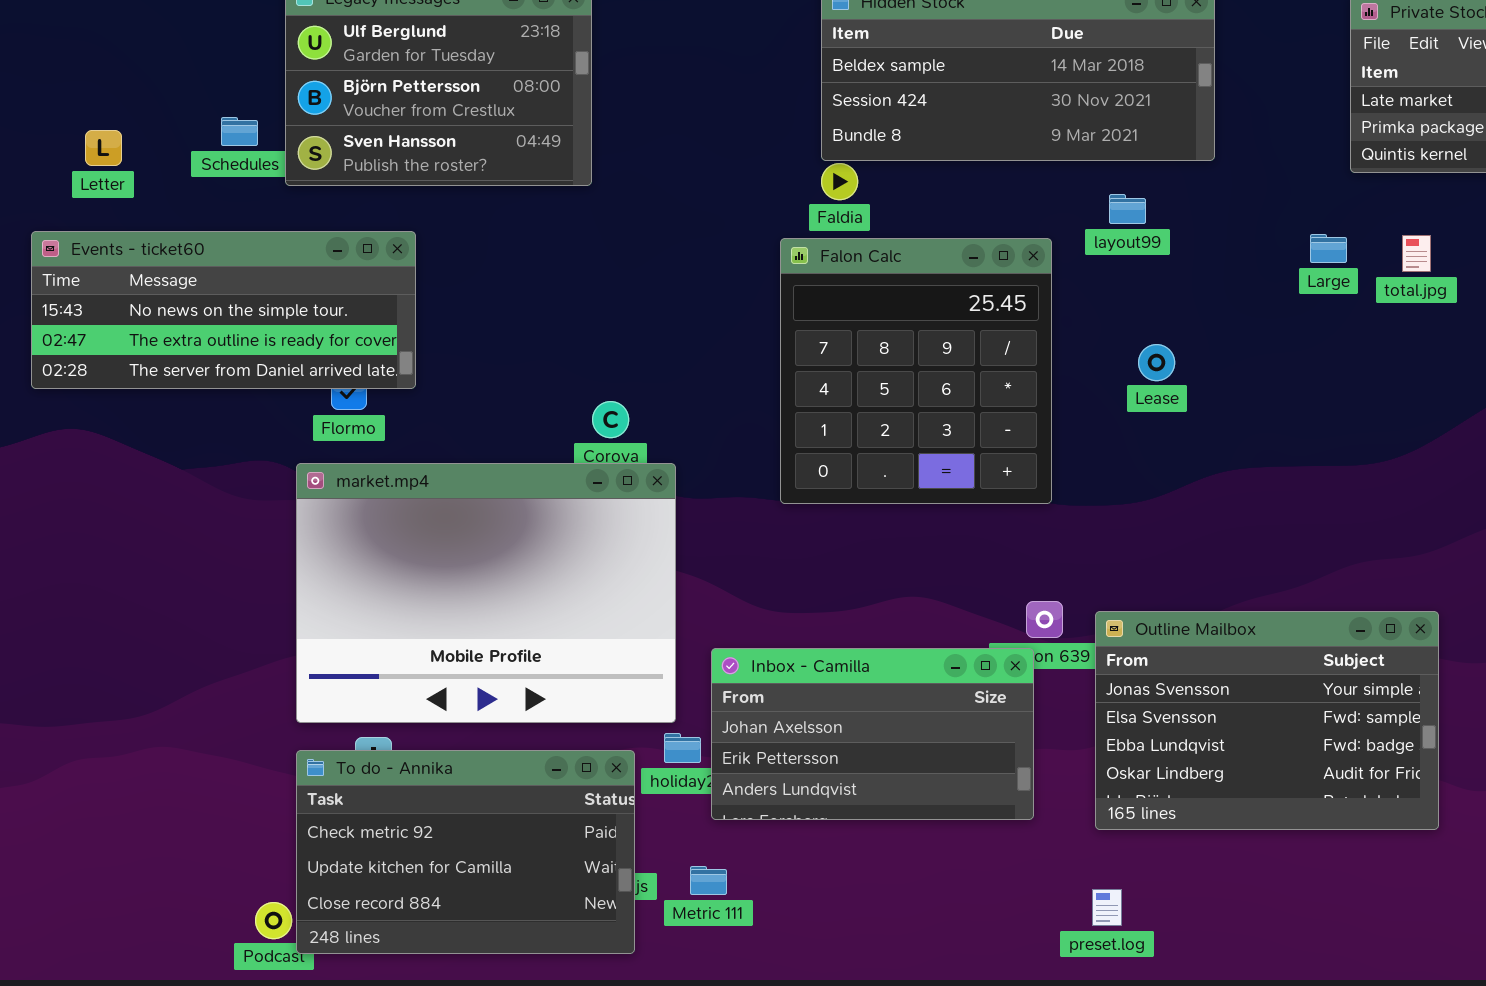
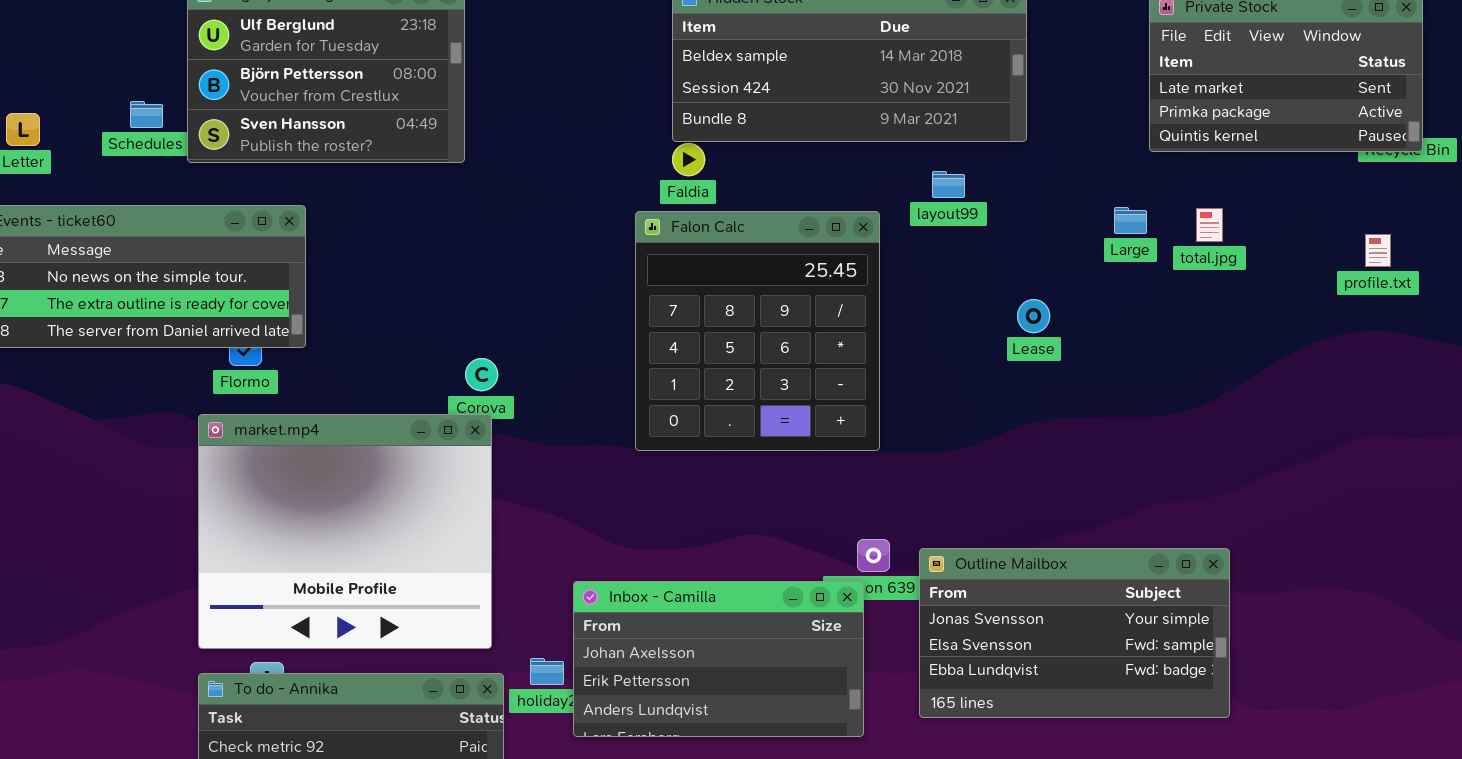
Lease: [1138,344,1175,381] -> [1017,299,1050,333], moved
market.mp4: [296,463,676,723] -> [198,414,492,649], resized
Outline Mailbox: [1095,611,1439,830] -> [919,548,1230,718], resized

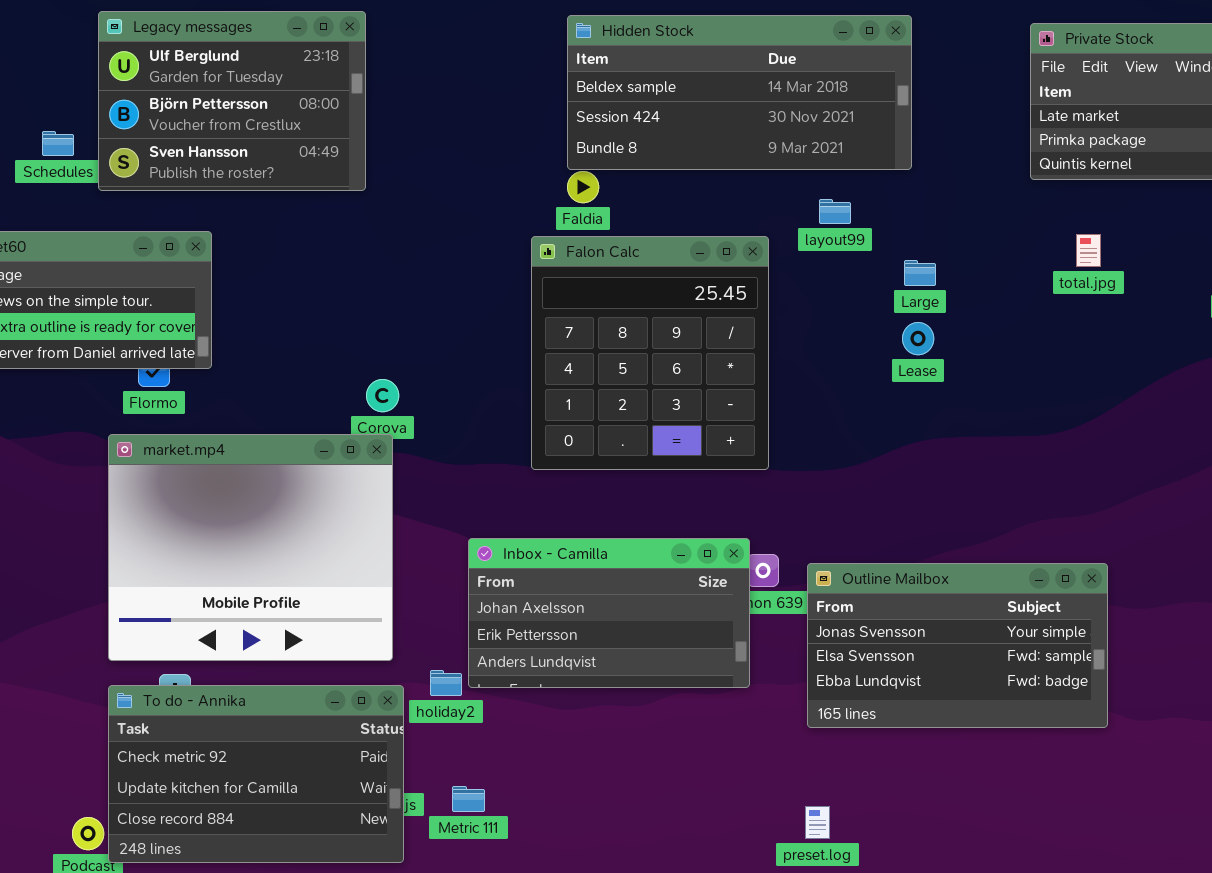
Large: [1114,207,1147,234] -> [904,260,936,286], moved
Inbox - Camilla: [573,581,864,737] -> [468,538,750,688], moved

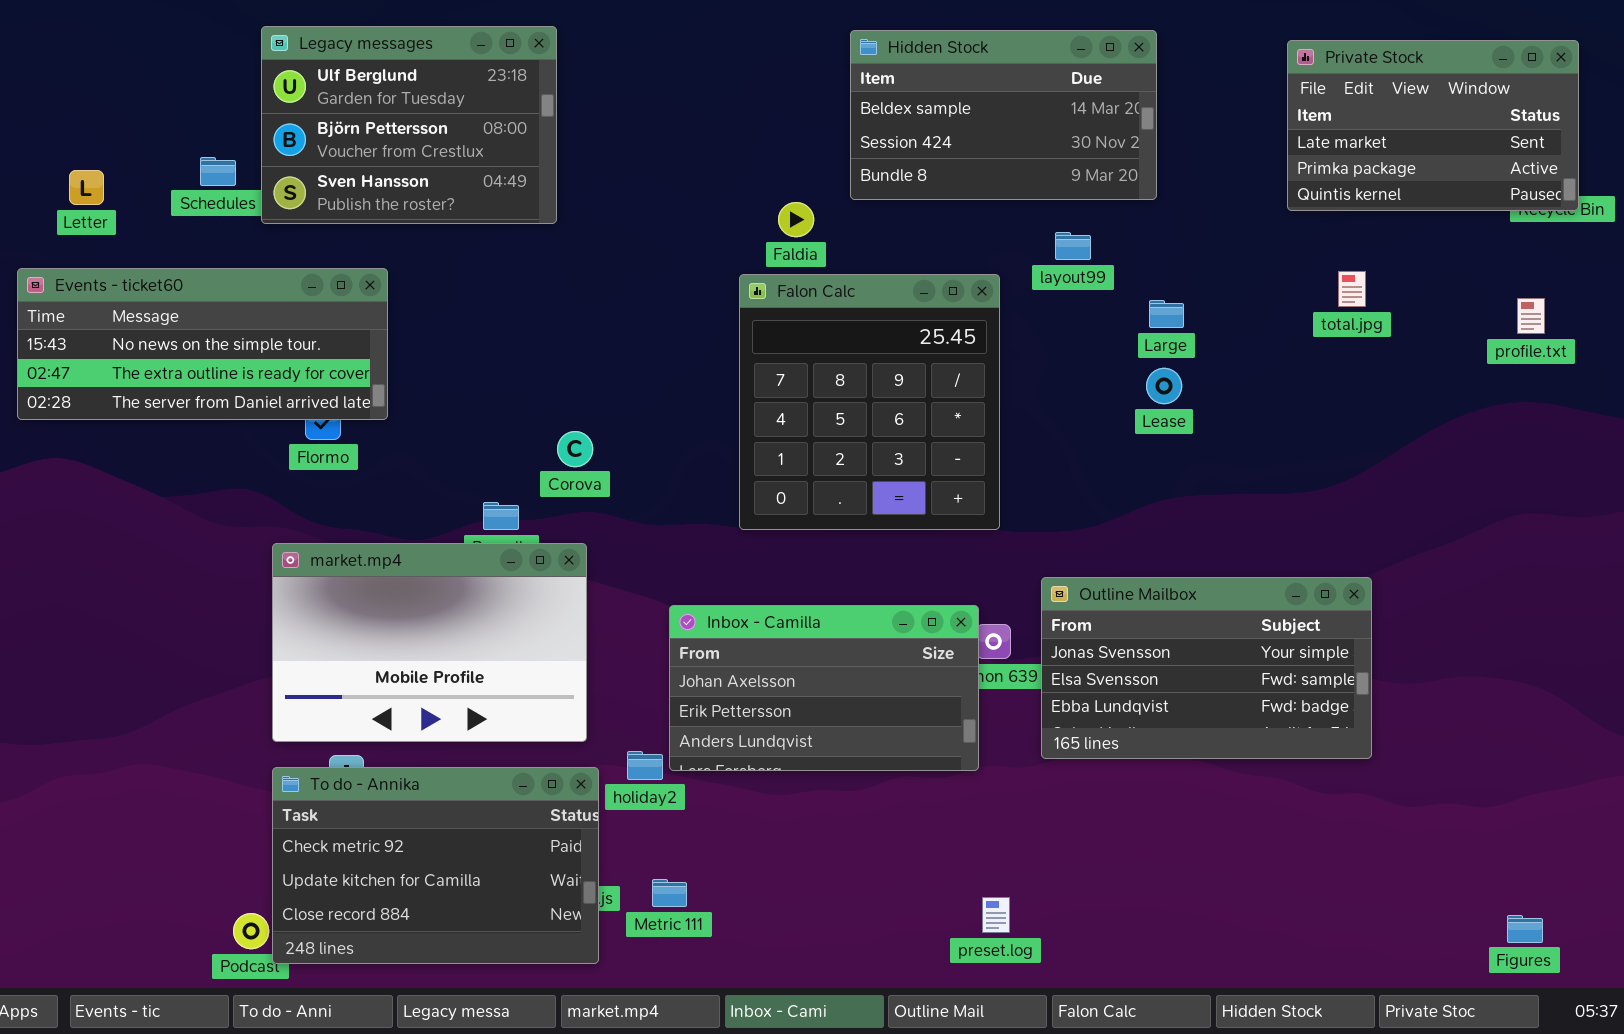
Hidden Stock: [567,15,912,170] -> [850,30,1157,200], resized
market.mp4: [108,434,393,661] -> [272,543,587,742], resized
Outline Mailbox: [807,563,1108,728] -> [1041,577,1372,759], moved
preset.log: [805,806,830,839] -> [982,897,1010,933], moved

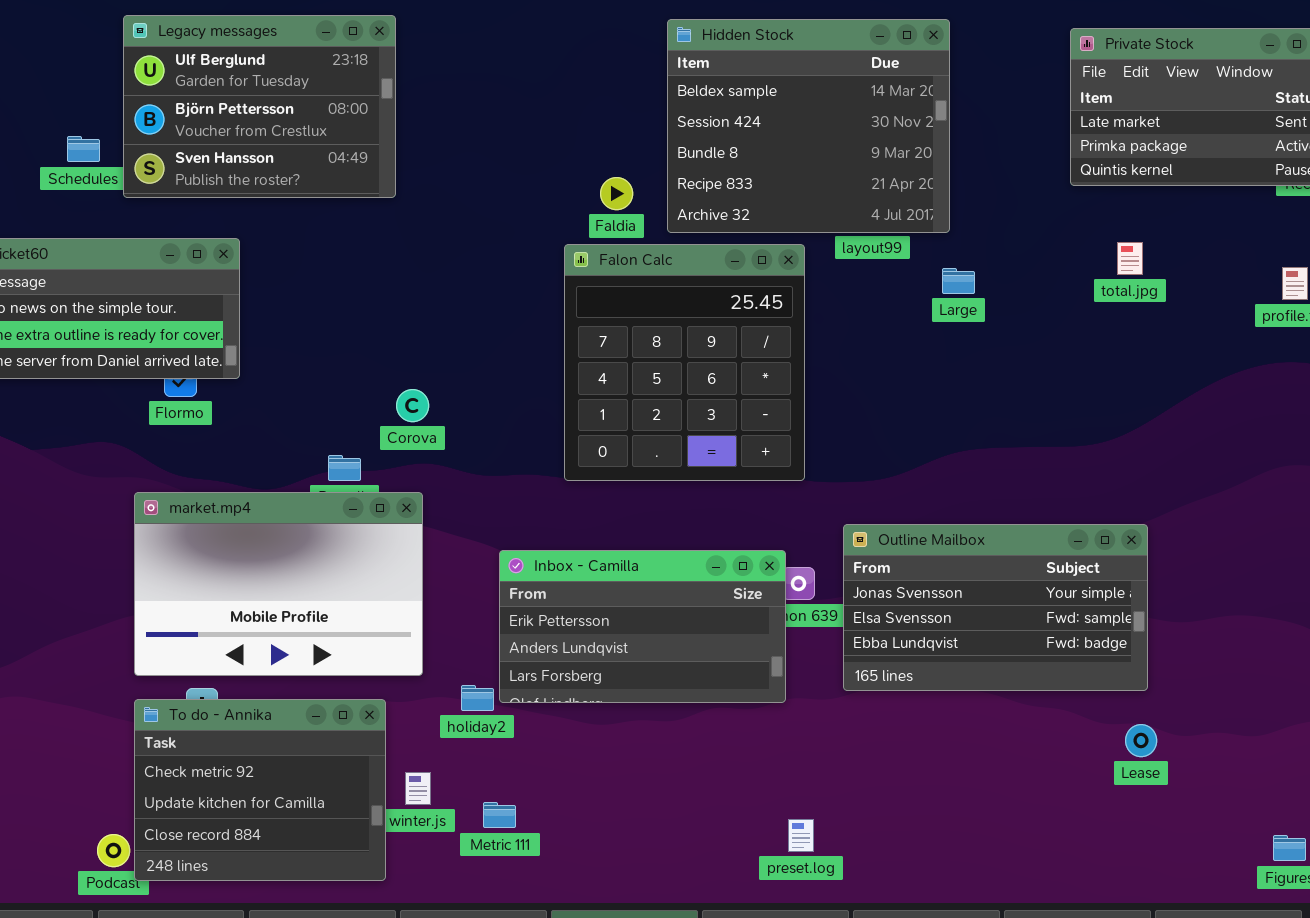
Hidden Stock: [850,30,1157,200] -> [667,19,950,233], resized
Lease: [1146,368,1182,404] -> [1125,724,1157,757], moved
Inbox - Camilla: [669,605,979,771] -> [499,550,786,703], scrolled down 1 row
To do - Annika: [272,767,599,964] -> [134,699,386,881], resized

